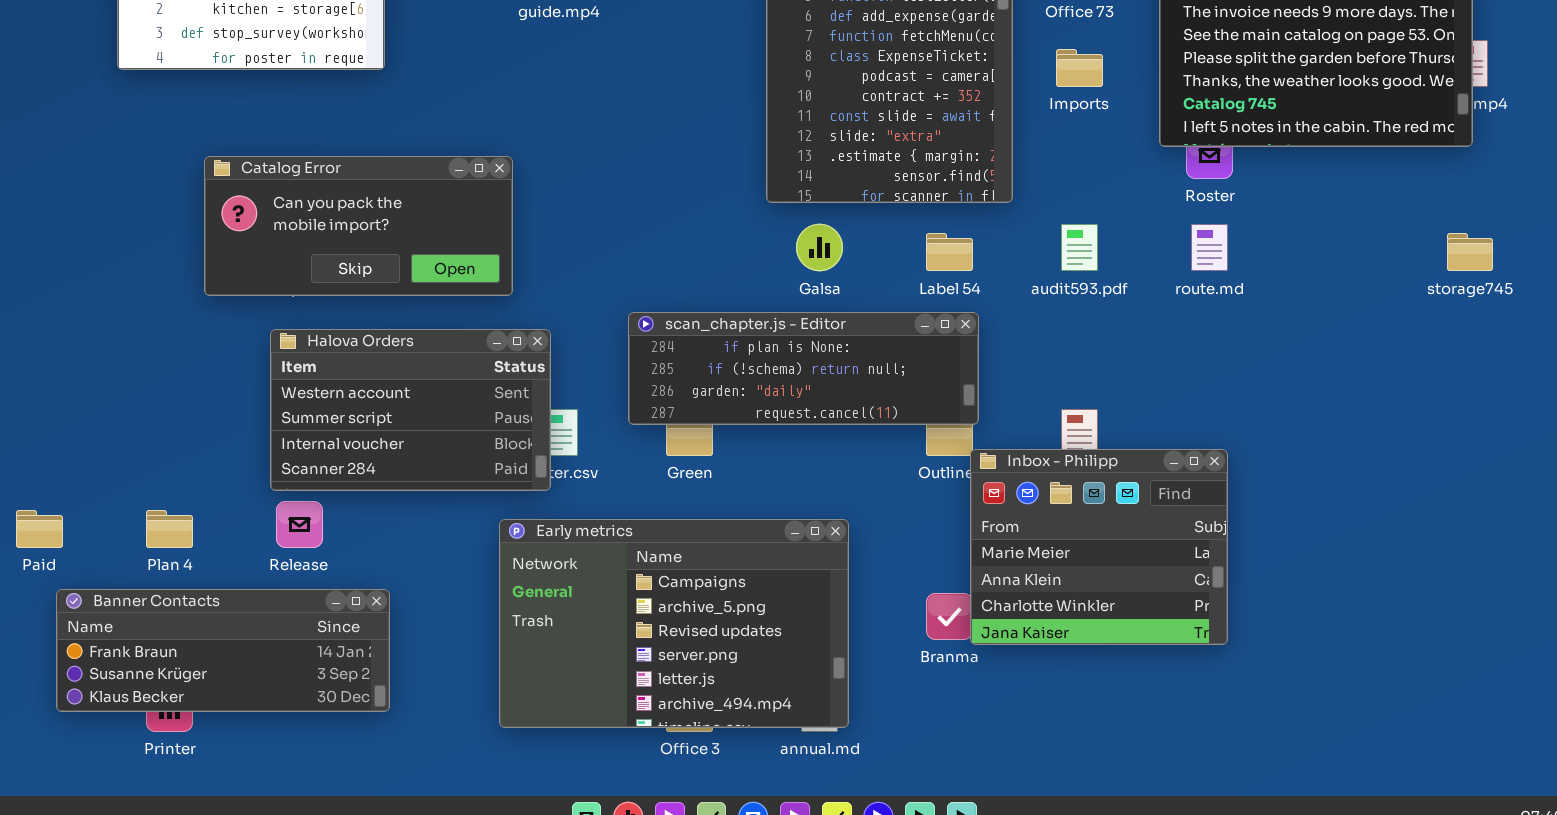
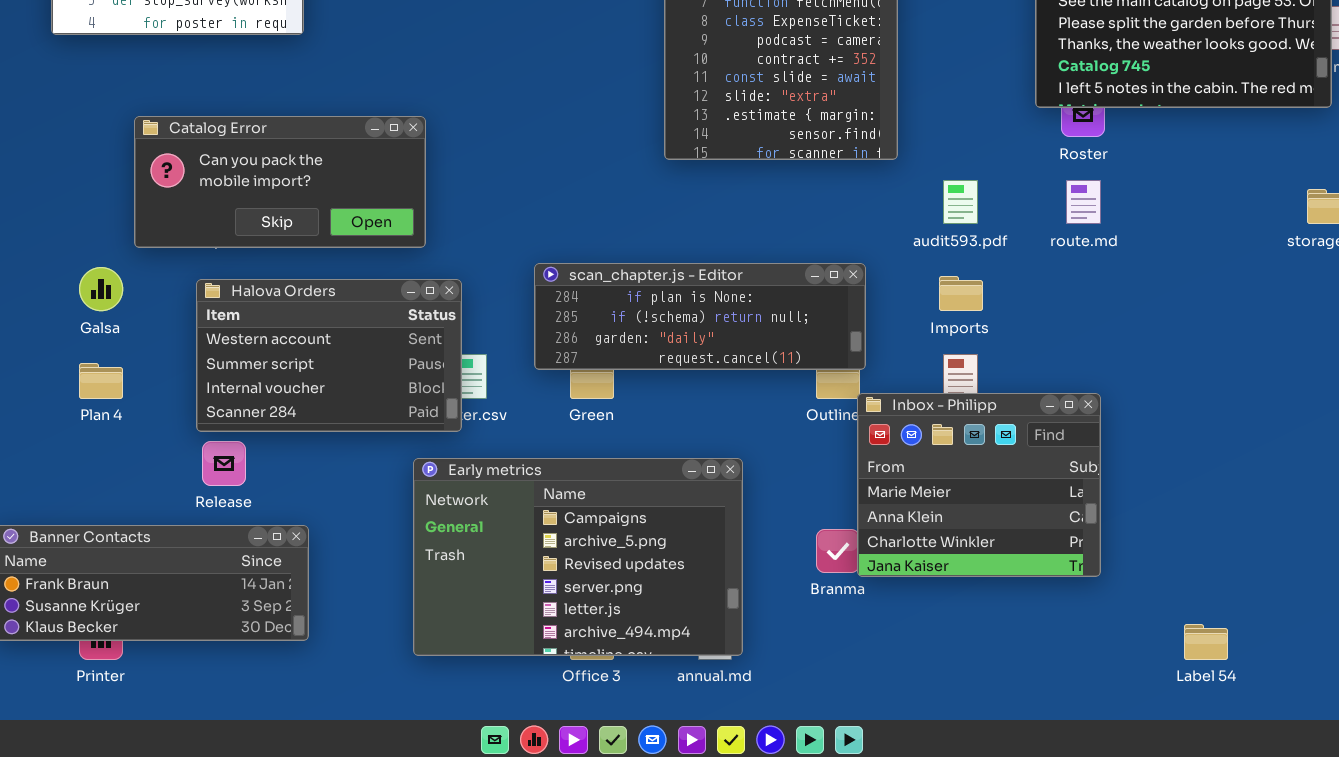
Imports: [1056,49,1103,87] -> [939,276,983,311], moved
Galsa: [796,224,843,271] -> [79,267,123,311], moved
Label 54: [926,233,973,271] -> [1184,624,1228,660], moved
Plan 4: [146,510,193,548] -> [79,363,123,399], moved

